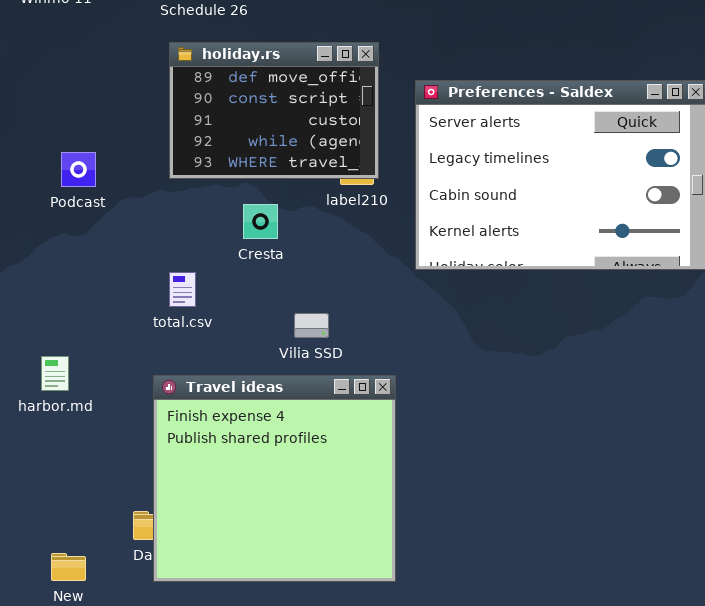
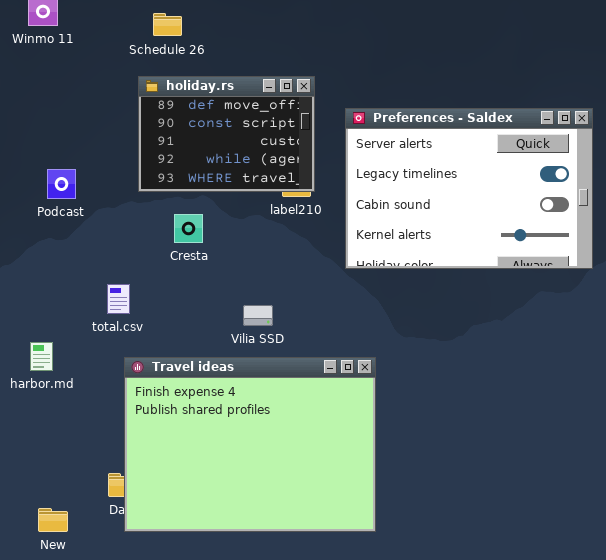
Cresta: [243,204,278,239] -> [174,214,203,243], moved
total.csv: [169,272,196,307] -> [107,284,130,314], moved
Travel ideas: [153,375,396,582] -> [124,357,376,532], resized

